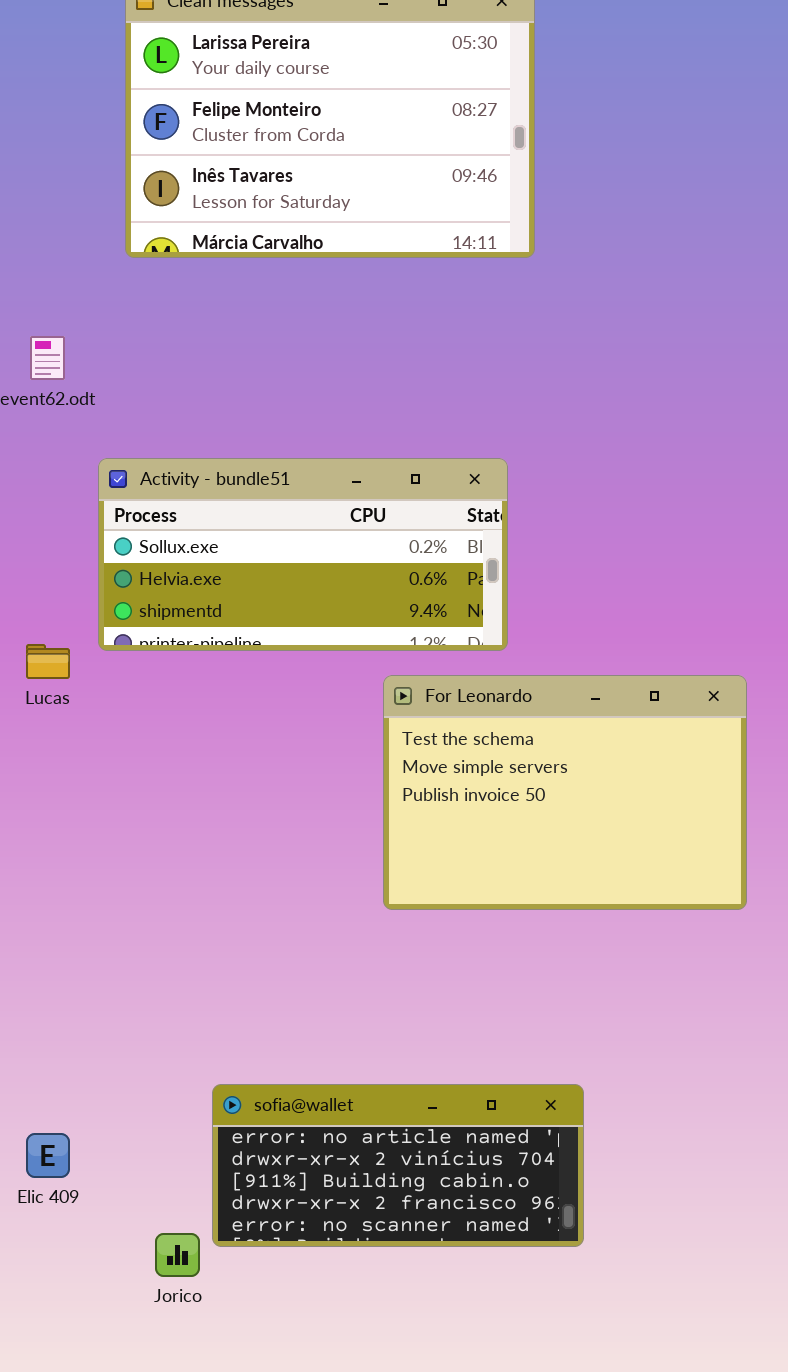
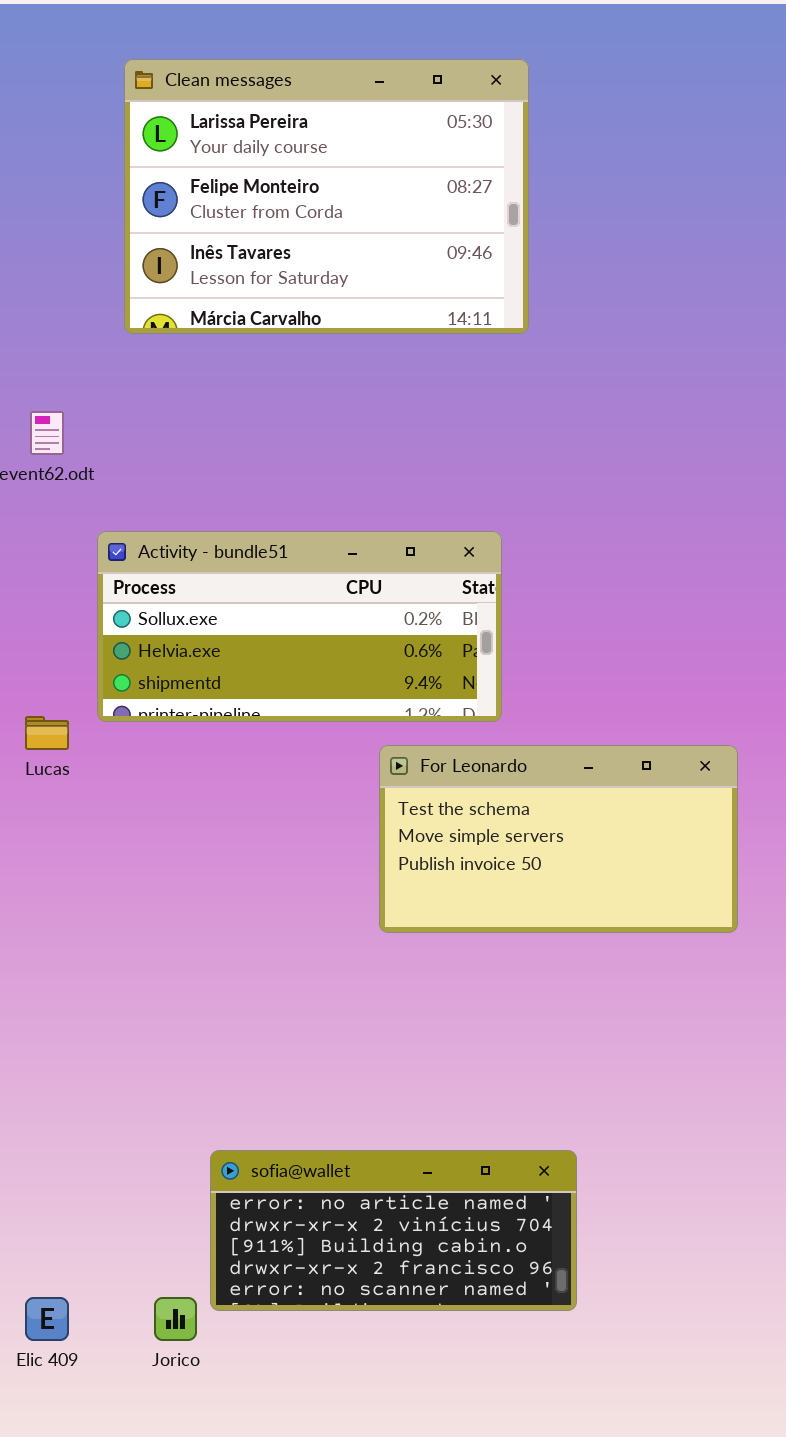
For Leonardo: [383,675,747,910] -> [379,745,738,933], resized
Elic 409: [26,1133,70,1178] -> [25,1297,69,1341], moved

